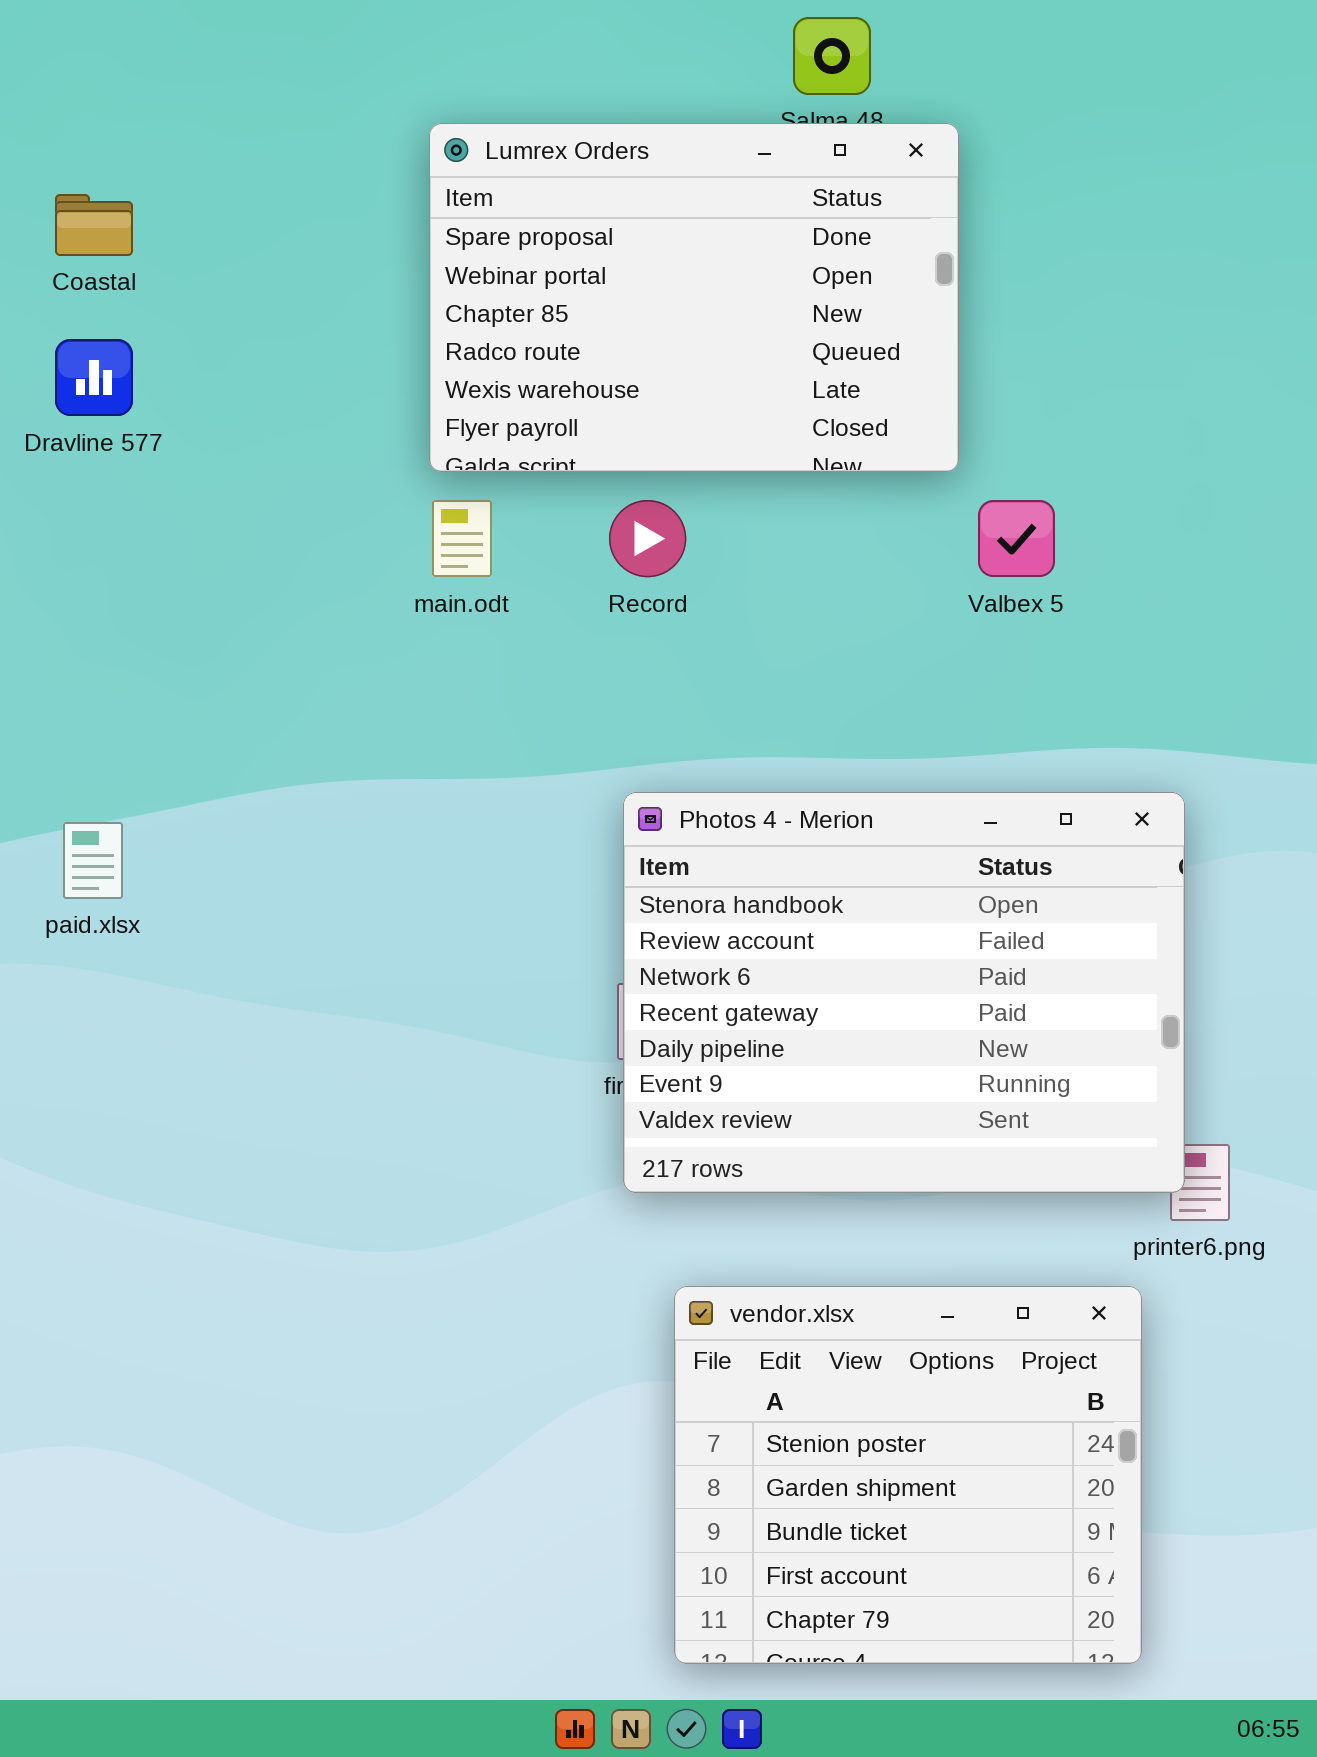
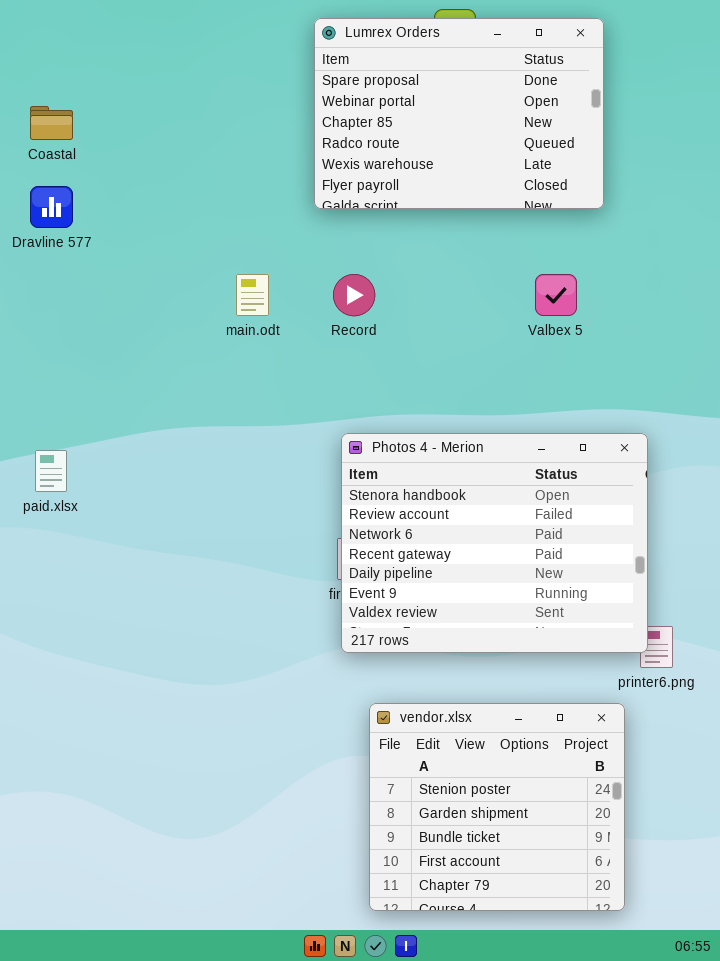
Lumrex Orders: [429,123,959,472] -> [314,18,604,209], moved

